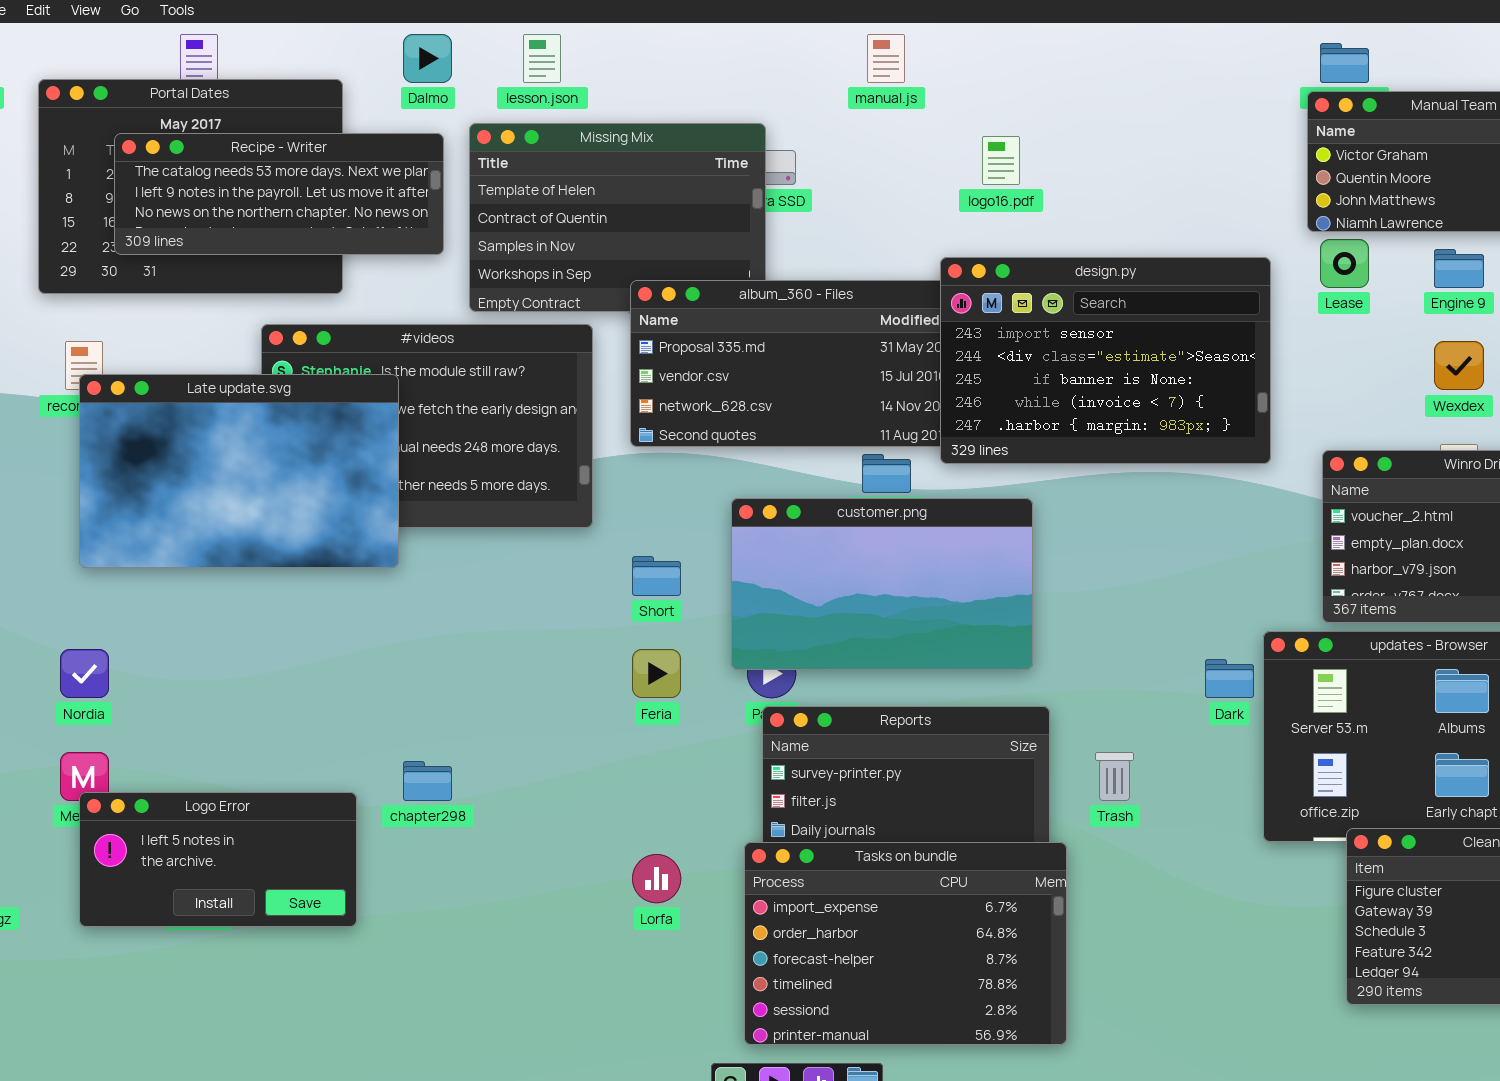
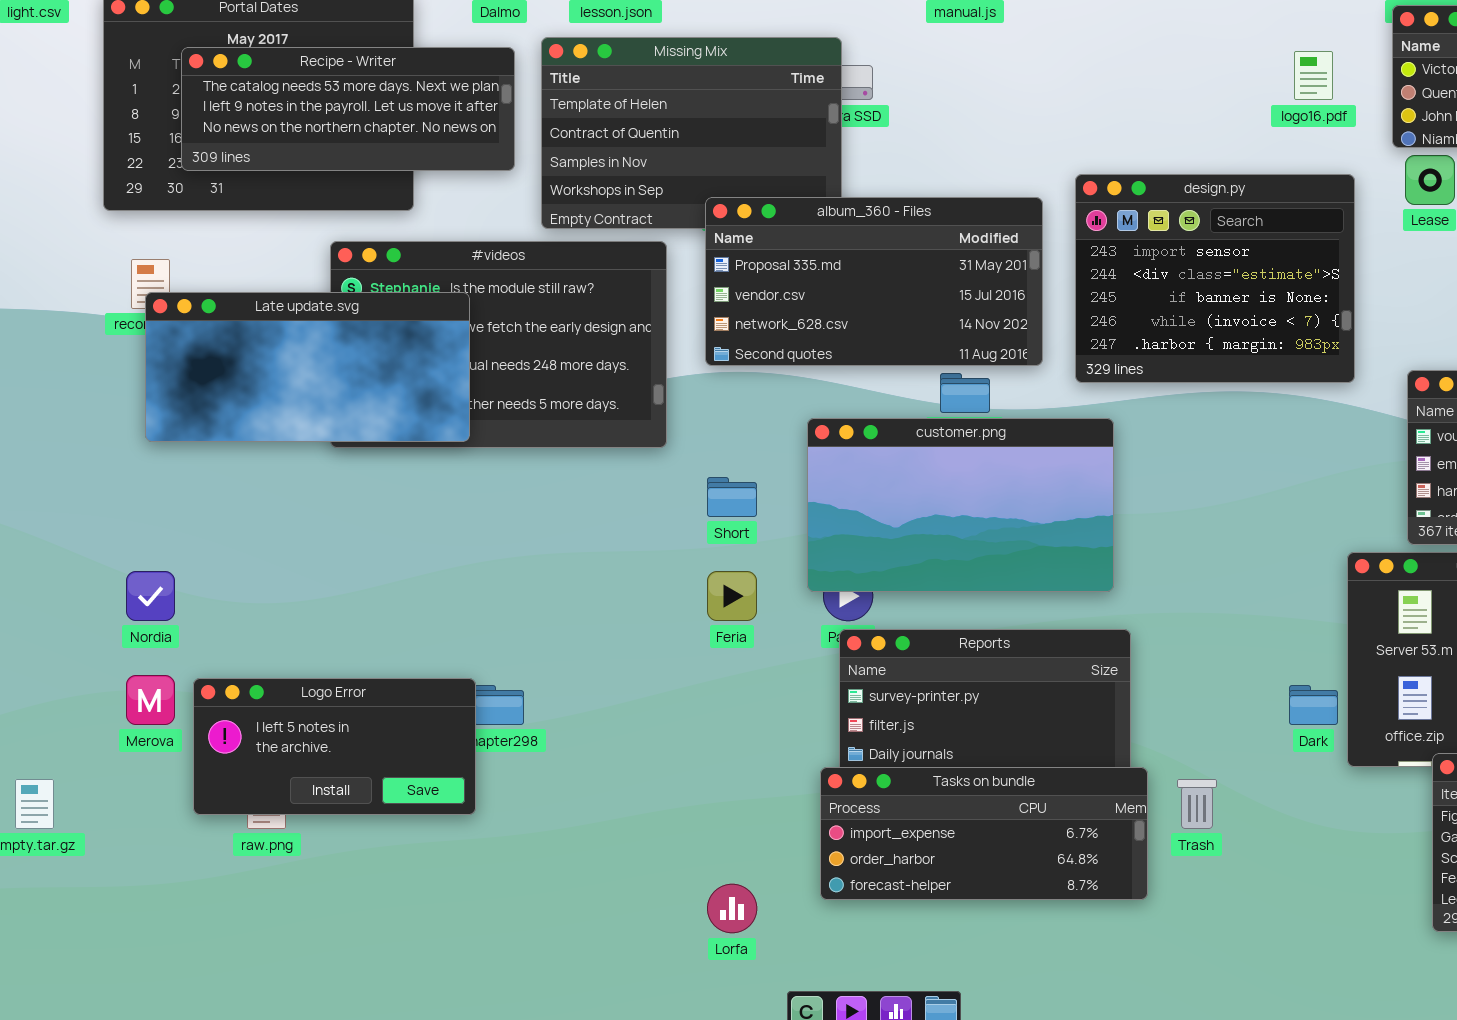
logo16.pdf: [982,136,1020,185] -> [1294,51,1333,100], moved
design.py: [940,257,1271,464] -> [1075,174,1355,383], resized
Late update.svg: [79,374,399,568] -> [145,292,470,442], resized
Dark: [1205,659,1254,698] -> [1289,685,1338,725], moved
Trash: [1095,752,1134,801] -> [1177,779,1217,829], moved
Logo Error: [79,792,357,927] -> [193,678,476,815], moved
Tasks on bundle: [744,842,1067,1045] -> [820,767,1148,900], resized
Lorfa: [632,854,681,903] -> [707,884,757,933], moved

